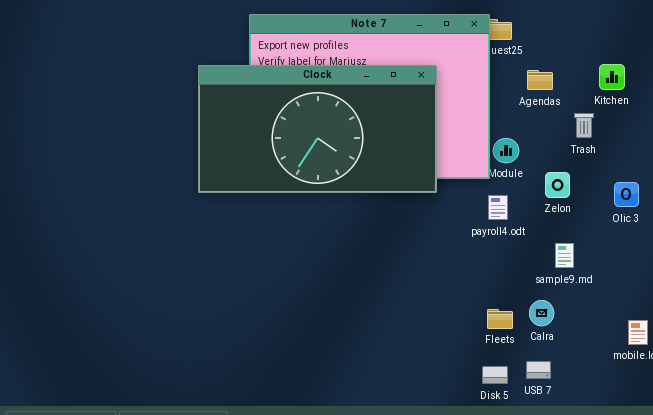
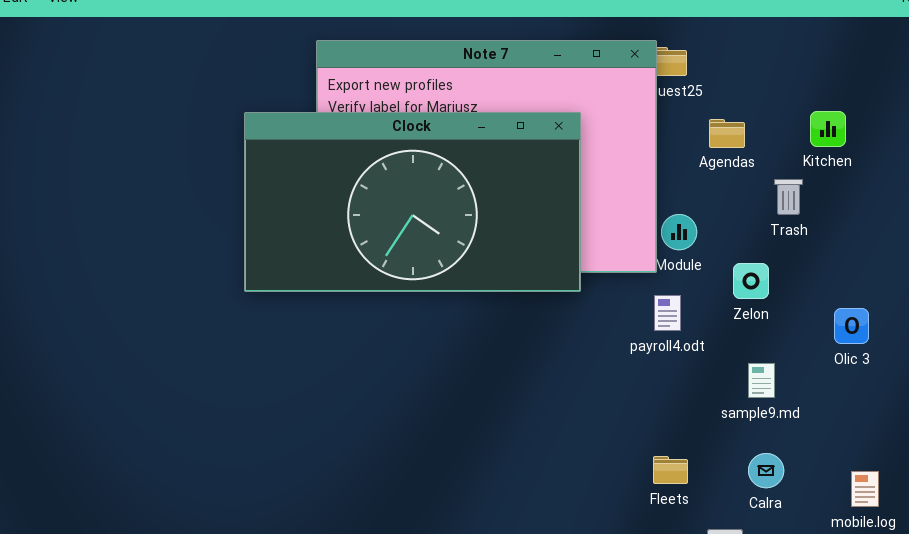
Olic 3: [614,182,639,207] -> [834,308,869,344], moved
Calra: [529,300,554,326] -> [748,453,784,488], moved

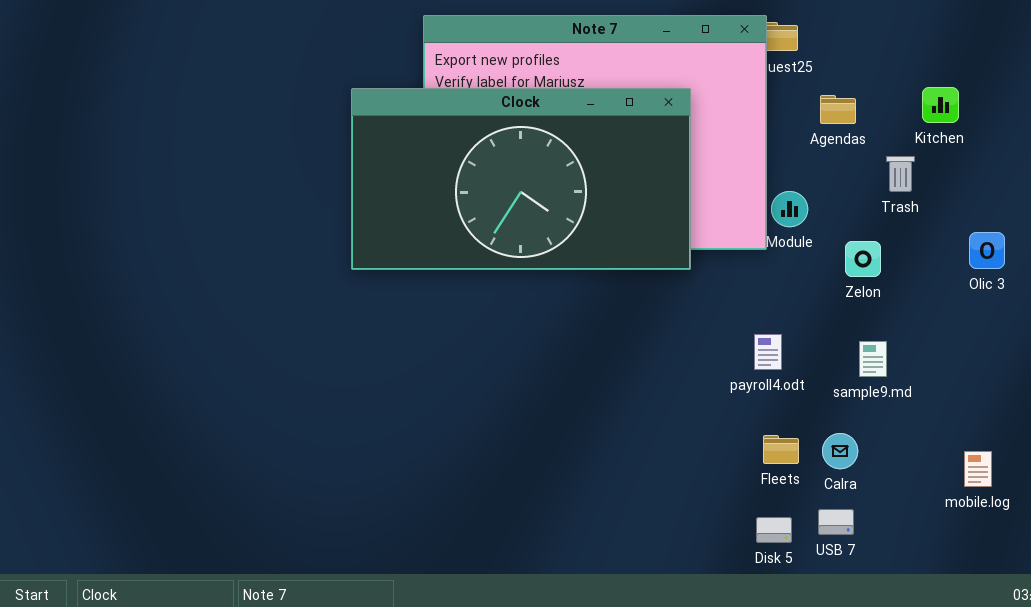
payroll4.odt: [654,295,681,331] -> [754,334,782,370], moved
Olic 3: [834,308,869,344] -> [969,232,1005,269], moved
Calra: [748,453,784,488] -> [822,433,858,469], moved

